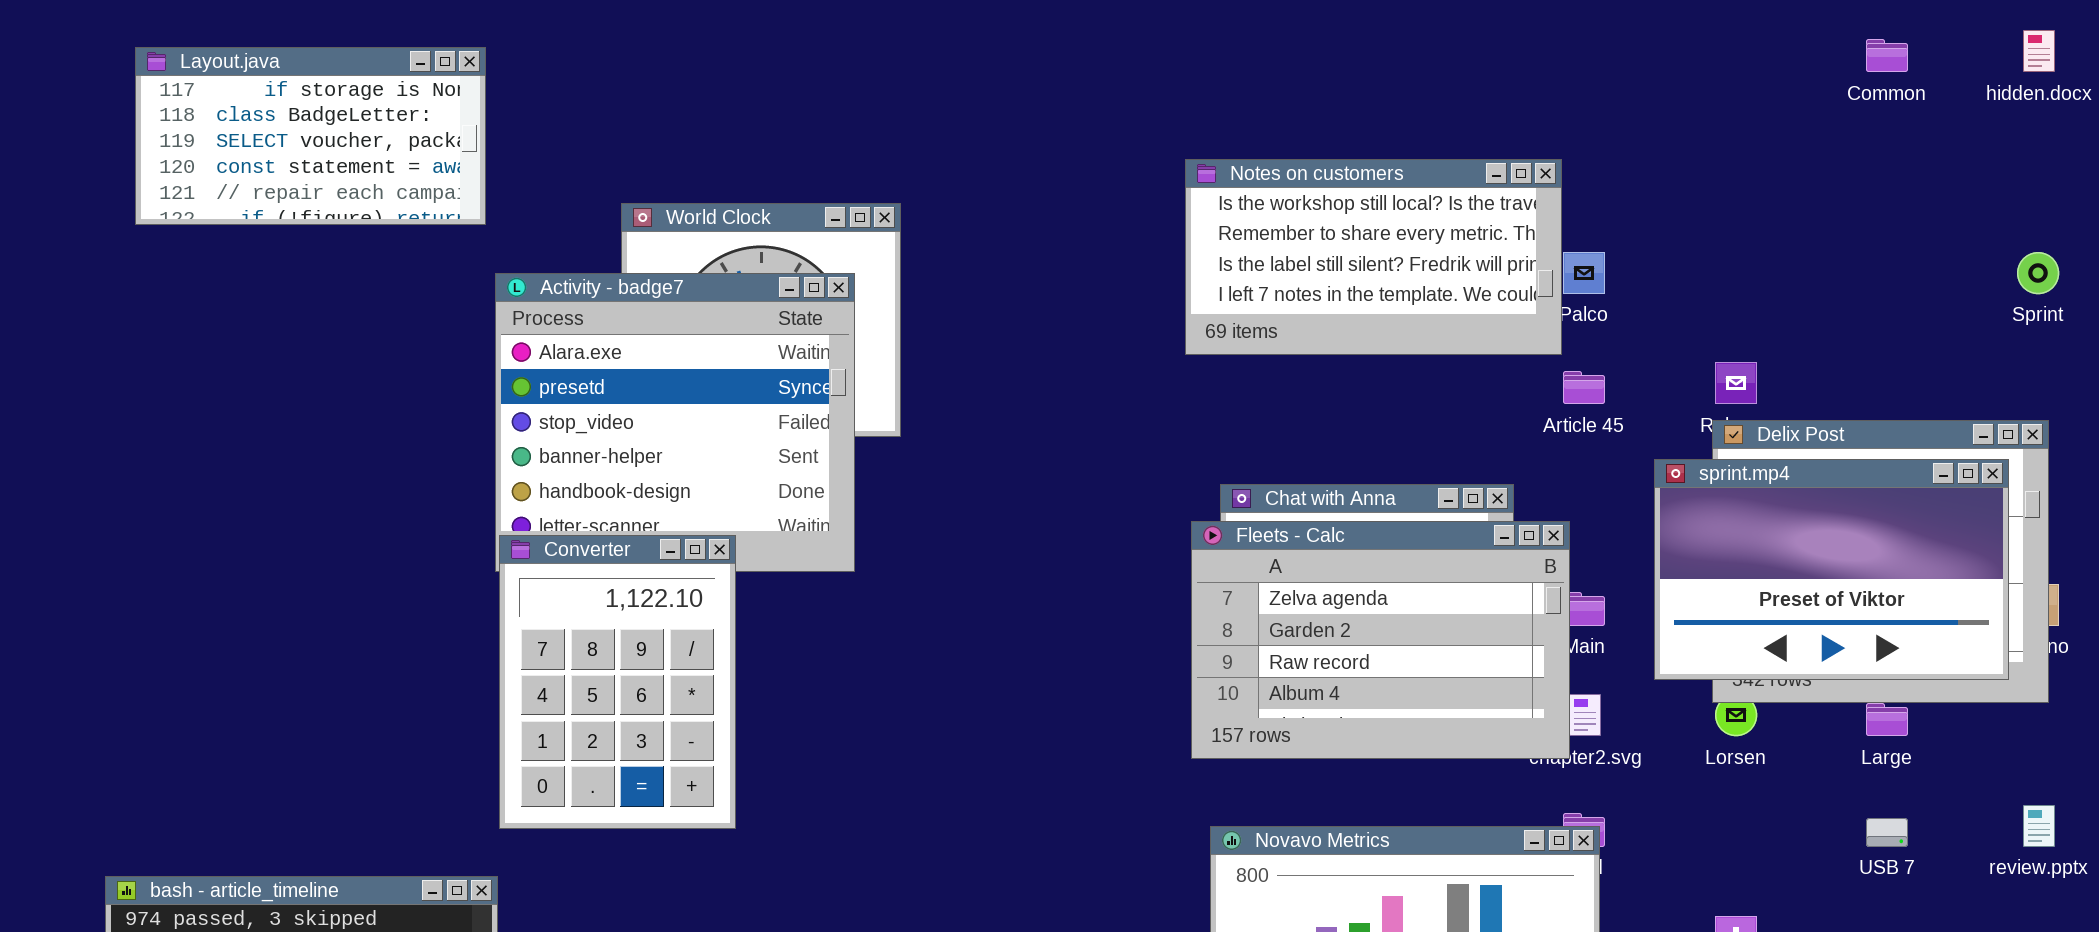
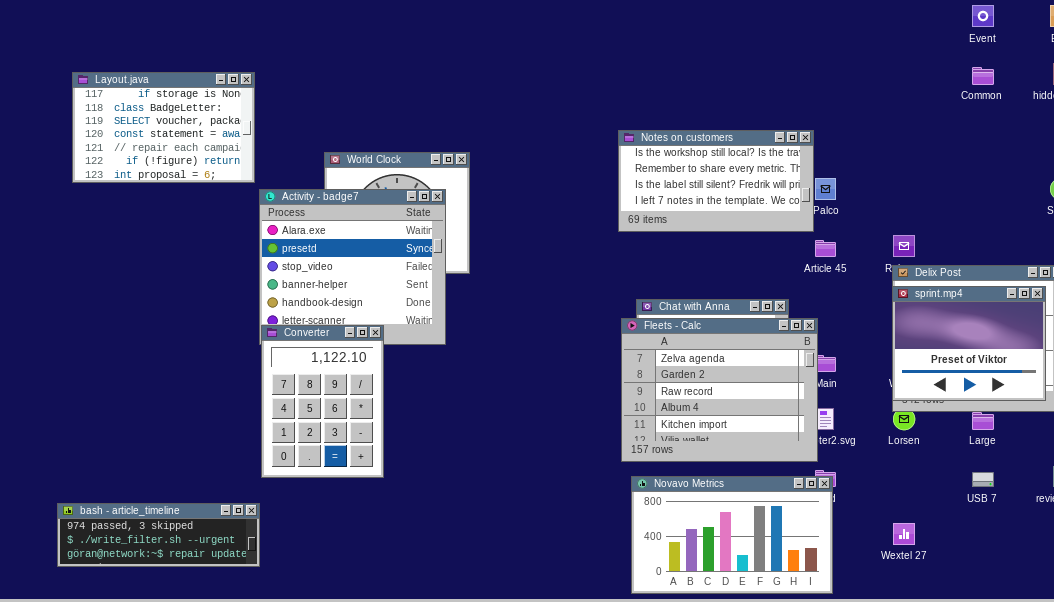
Layout.java: [135,47,486,225] -> [72,72,255,183], resized
sprint.mp4: [1654,459,2009,680] -> [892,286,1046,401], resized
Fleets - Calc: [1191,521,1570,759] -> [621,318,818,462], resized

